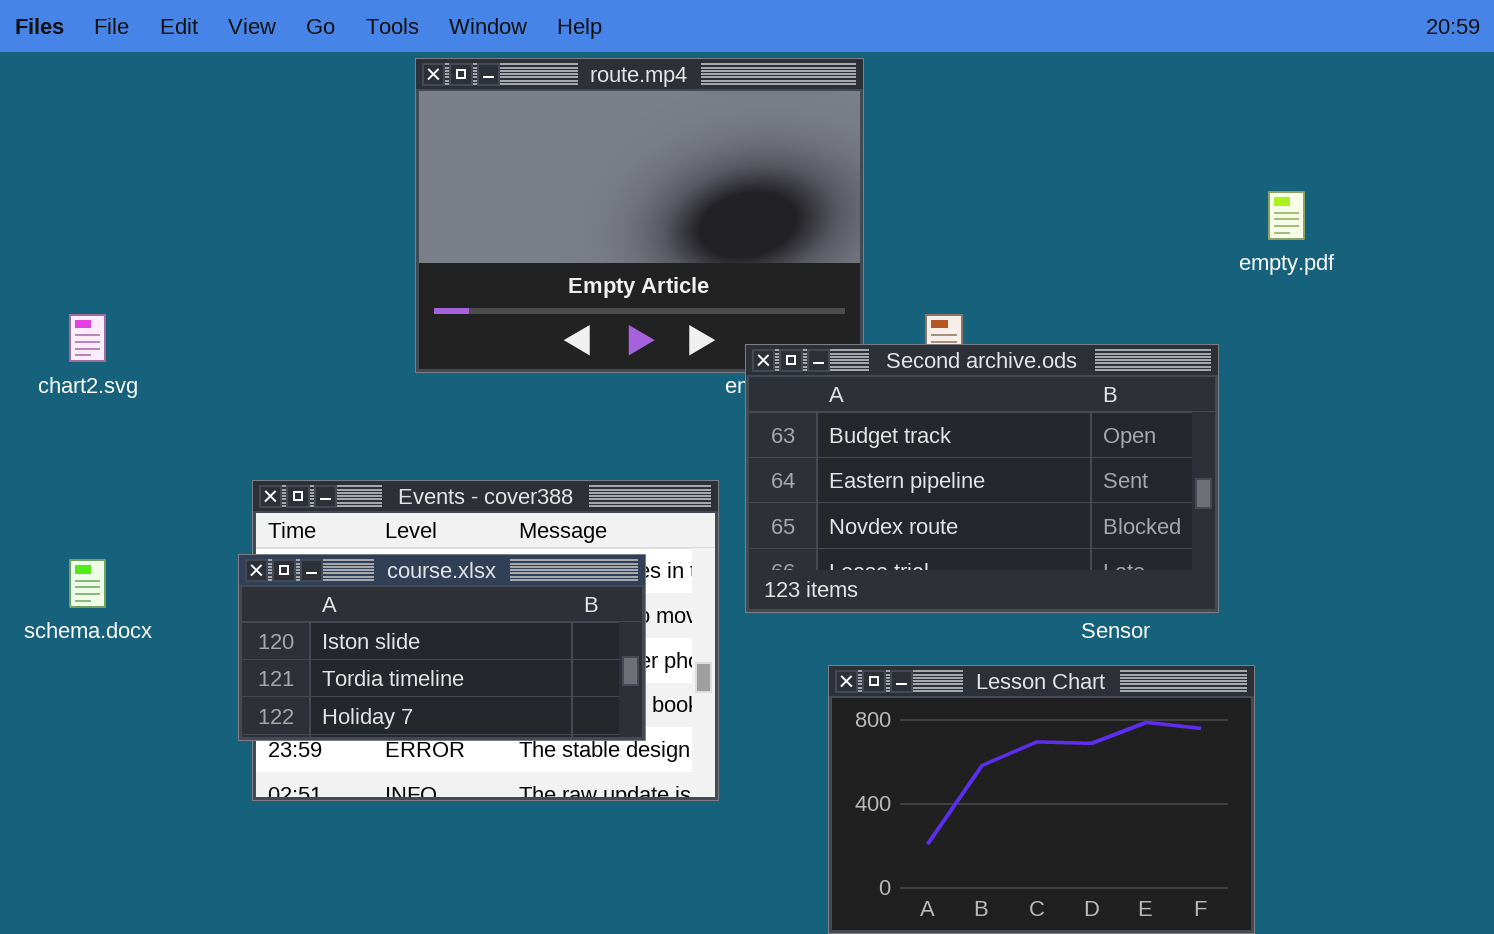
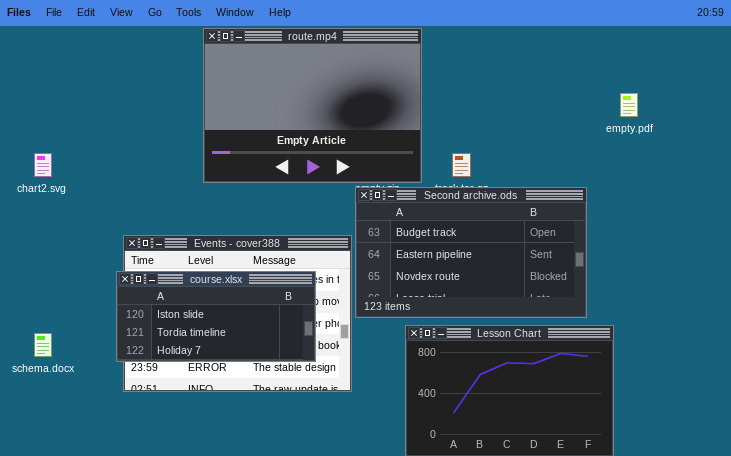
Second archive.ods: [745,344,1219,613] -> [355,187,587,318], moved
schema.docx: [69,559,106,608] -> [34,333,52,357], moved

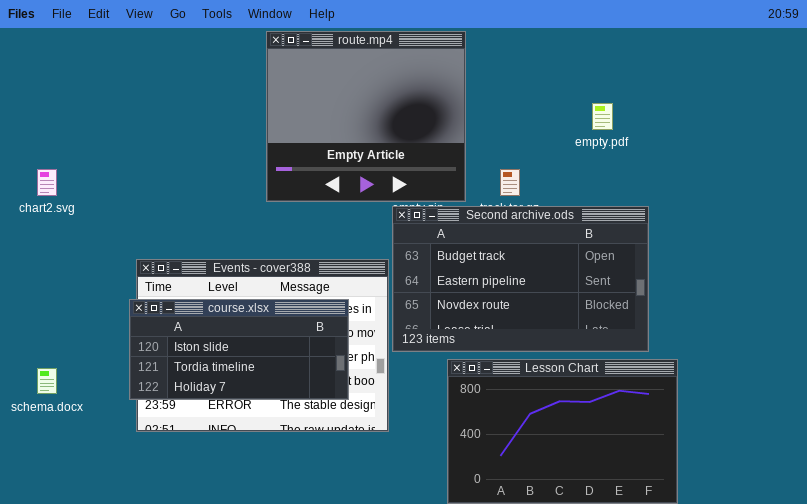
route.mp4: [203,28,422,183] -> [266,31,466,202], resized
empty.pdf: [620,93,638,117] -> [592,103,613,130], moved

